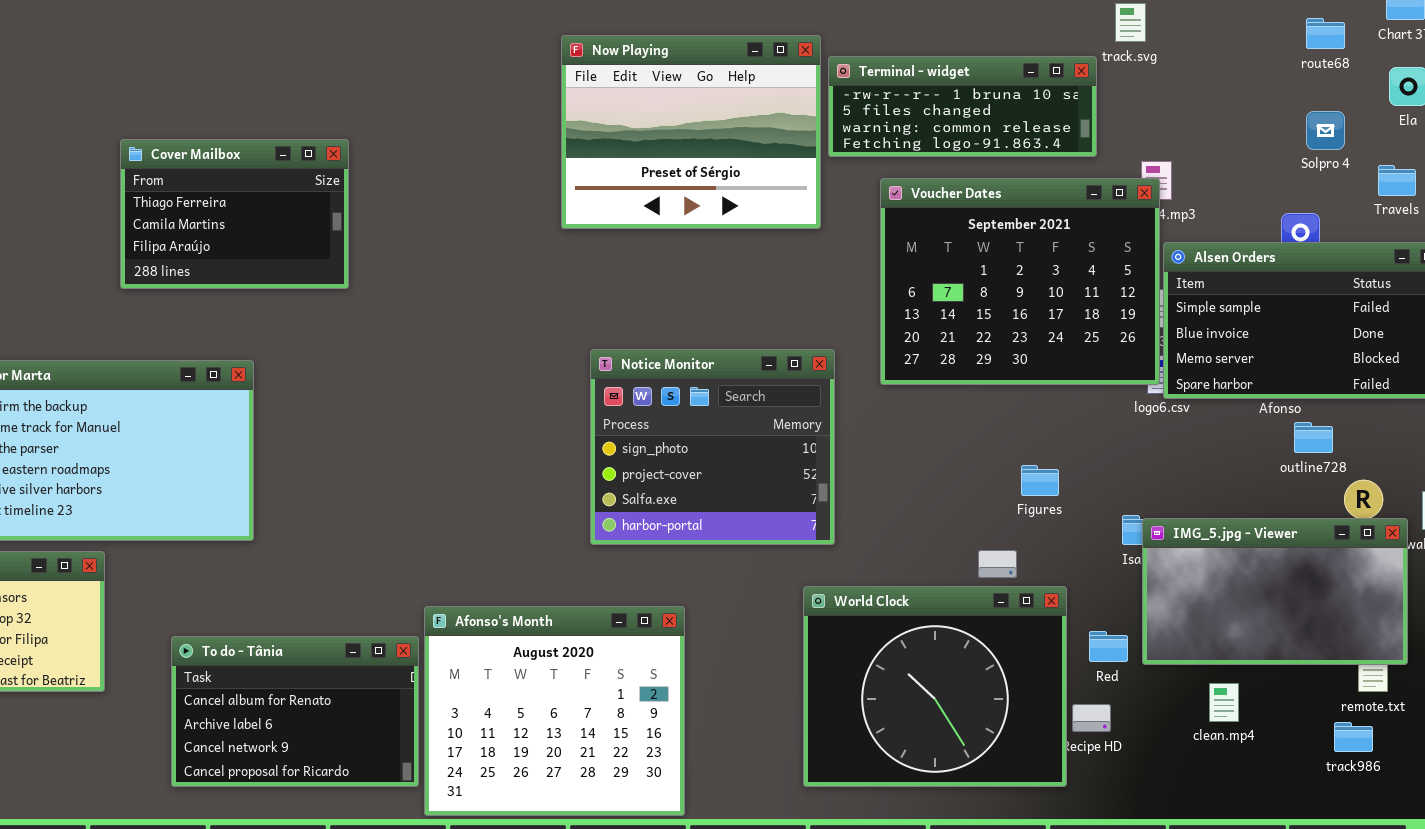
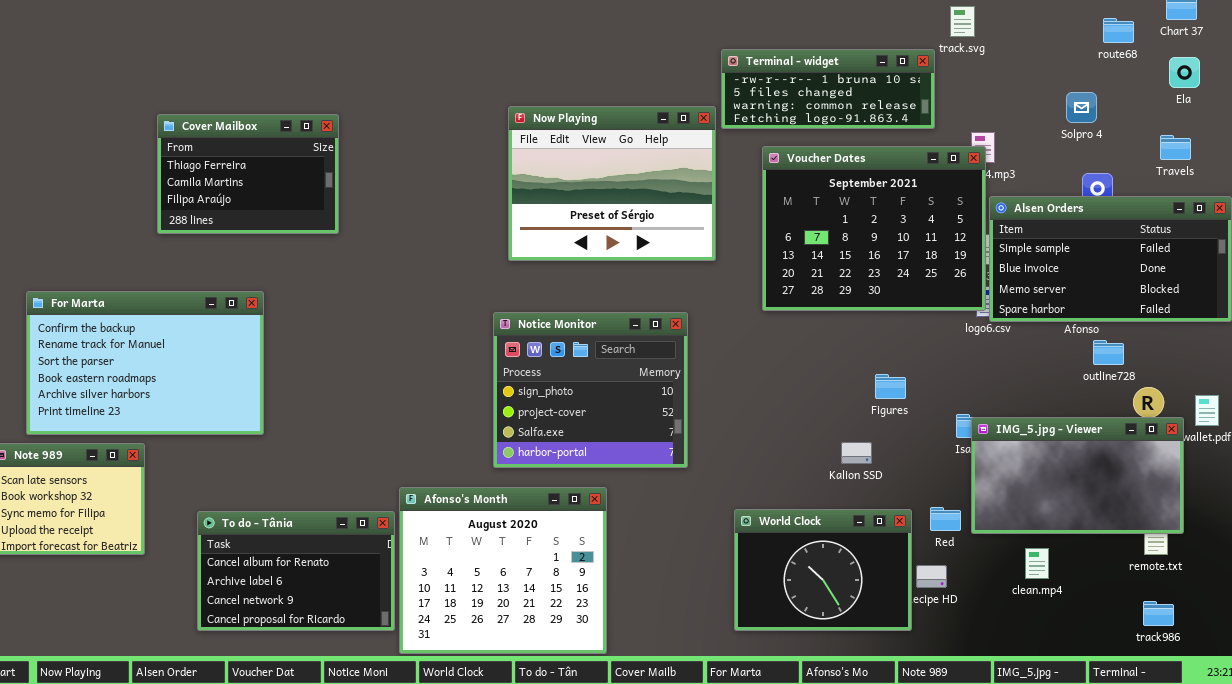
Now Playing: [561,35,821,229] -> [508,106,716,261], moved
Solpro 4: [1306,111,1345,150] -> [1066,92,1097,123], moved
Notice Monitor: [590,349,835,545] -> [493,312,688,468], moved
World Clock: [803,586,1067,787] -> [734,509,912,631], resized
track986: [1334,722,1373,752] -> [1143,601,1174,626], moved

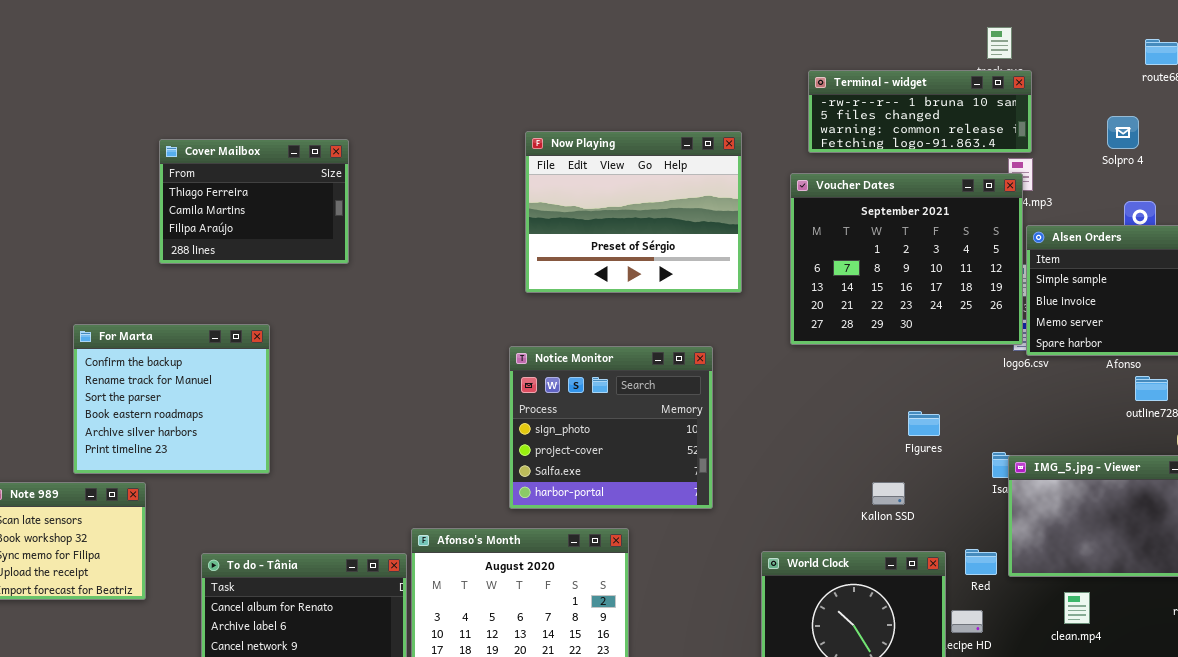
Terminal - widget: [721,49,935,129] -> [808,70,1032,153], moved
For Marta: [26,291,264,435] -> [73,324,270,474], resized

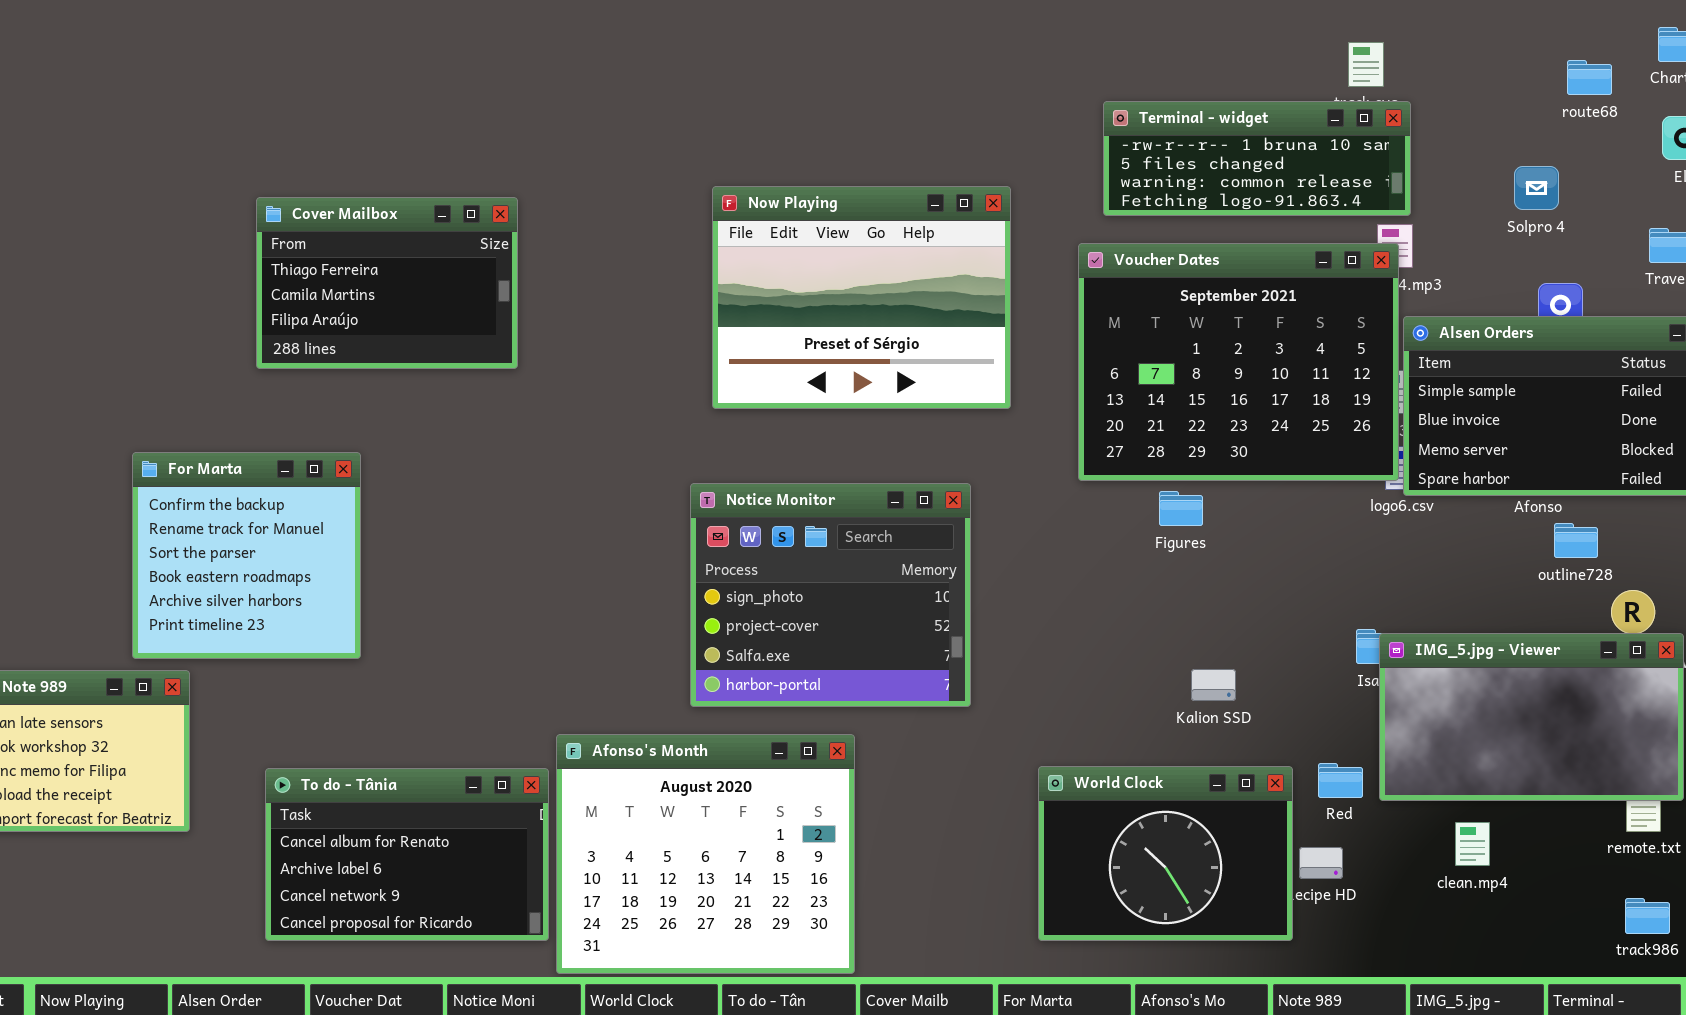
Cover Mailbox: [159,139,349,264] -> [256,197,518,369], moved
For Marta: [73,324,270,474] -> [132,452,361,659], resized
Figures: [908,411,940,436] -> [1159,491,1203,526], moved

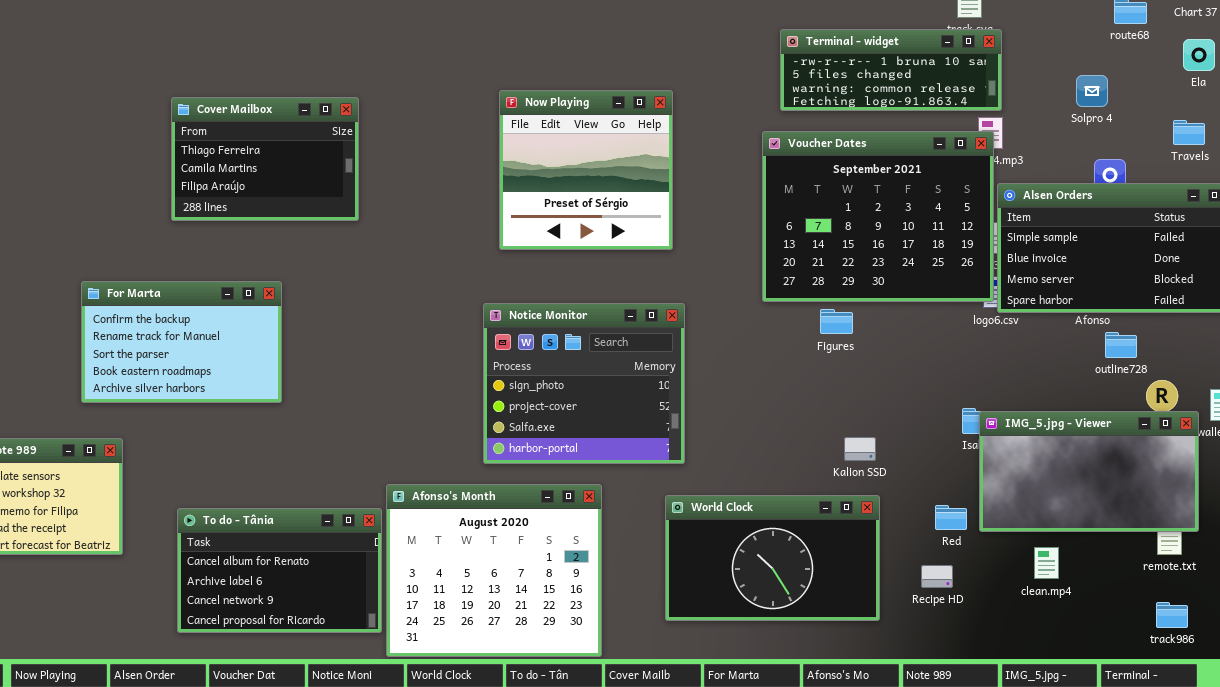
Now Playing: [712,186,1011,409] -> [499,90,673,250], resized
For Marta: [132,452,361,659] -> [81,281,282,403], resized
World Clock: [1038,766,1293,941] -> [665,495,880,621], moved, resized

